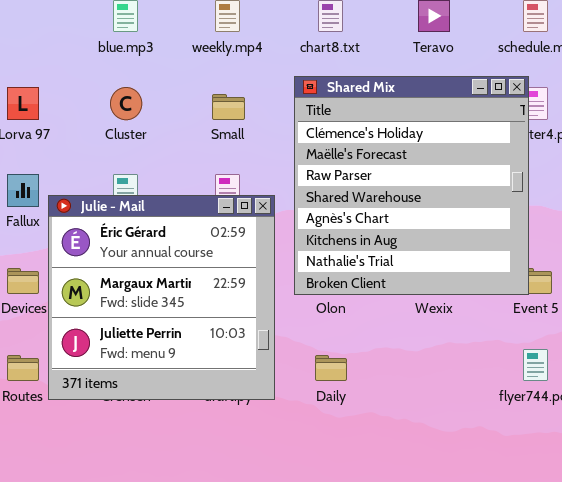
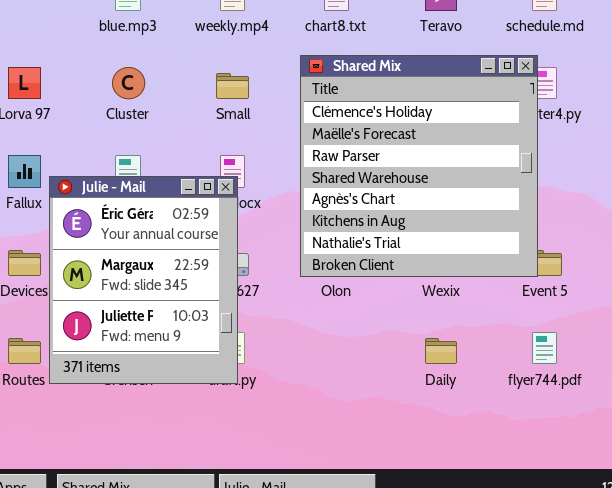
Julie - Mail: [48,195,275,400] -> [49,176,238,384], resized
Daily: [315,355,347,381] -> [425,338,457,364], moved

